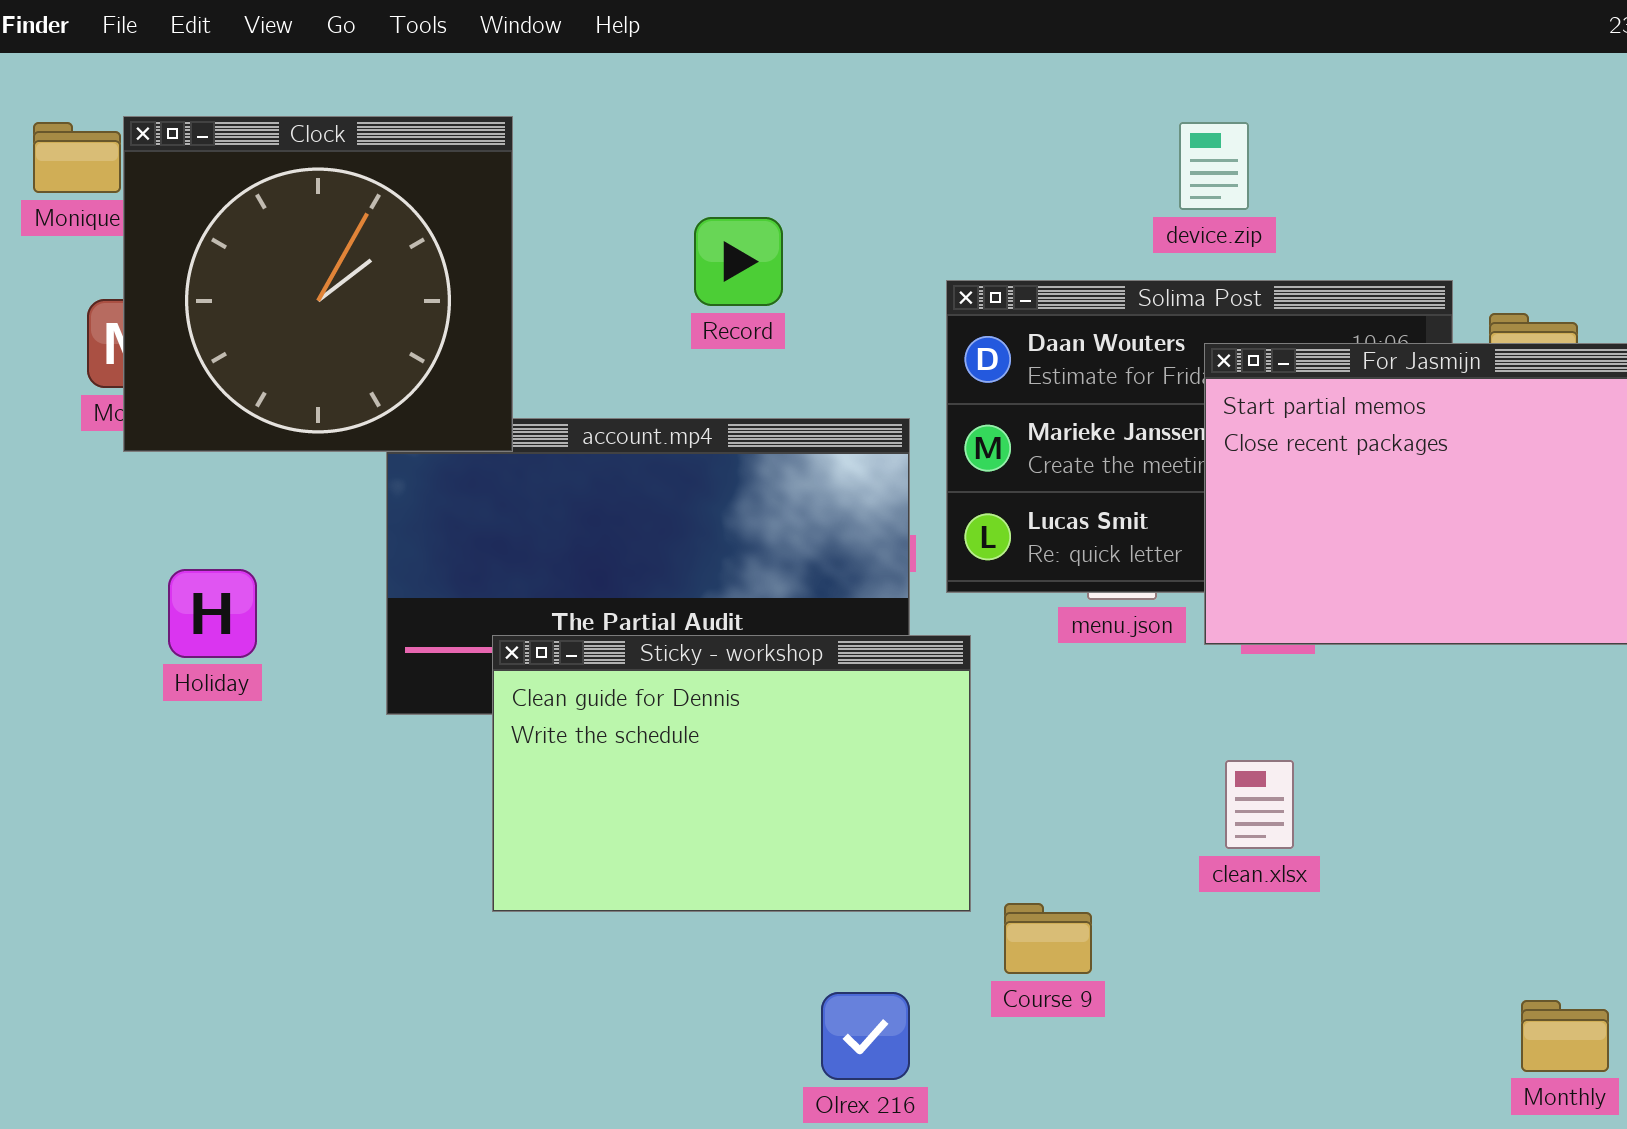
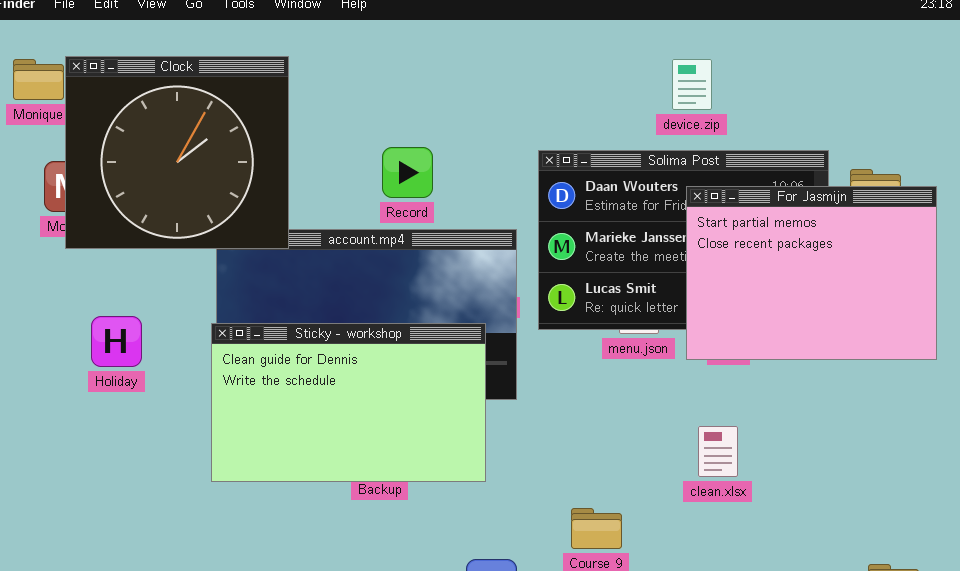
Record: [694,217,783,306] -> [382,147,433,198], moved
Sticky - workshop: [492,635,971,912] -> [211,323,486,482], moved

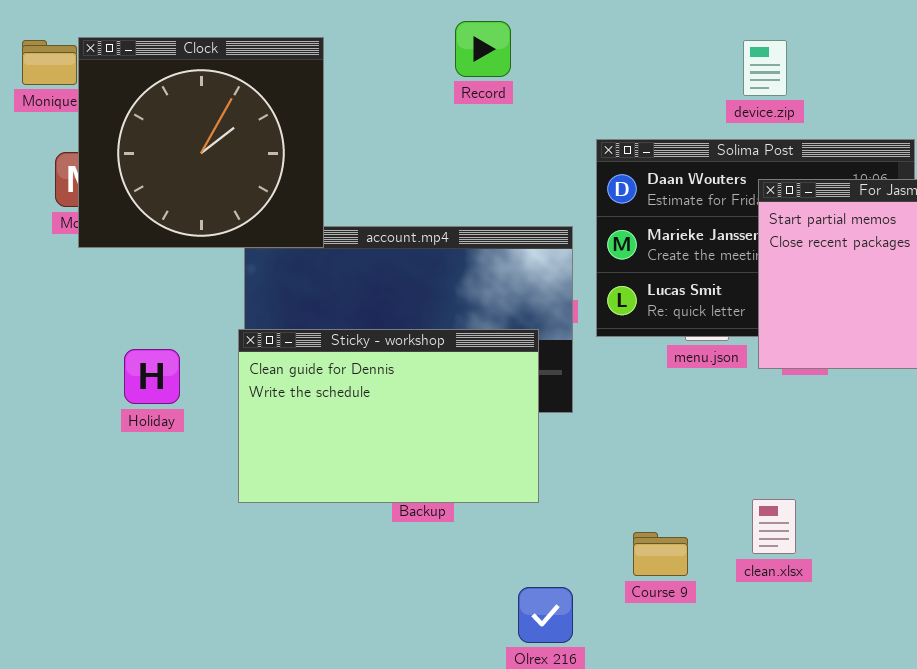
Record: [382,147,433,198] -> [455,21,511,77], moved
Holiday: [91,316,142,367] -> [124,349,180,404], moved
clean.xlsx: [698,426,738,477] -> [752,499,796,554], moved

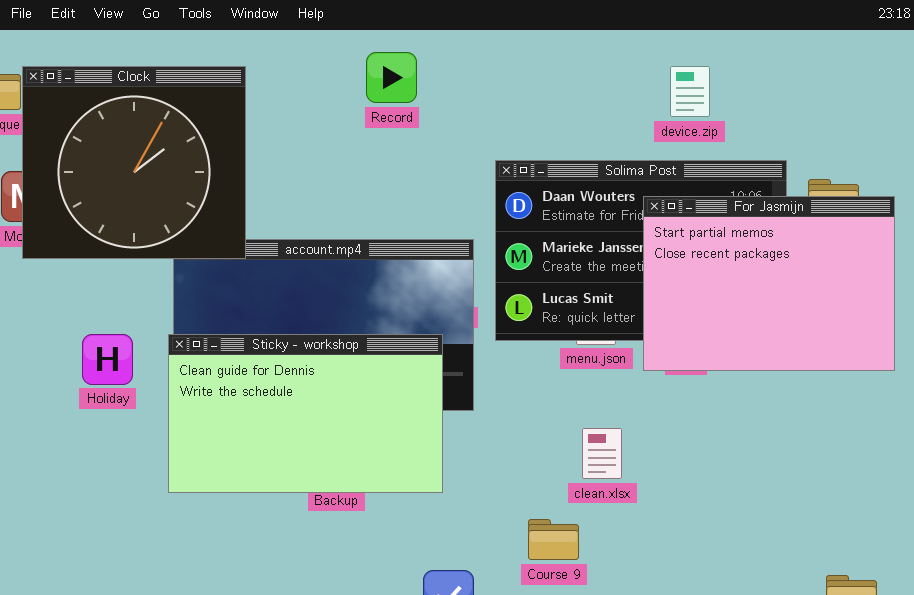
device.zip: [743,40,787,96] -> [670,66,710,117], moved
Holiday: [124,349,180,404] -> [82,334,133,385], moved
clean.xlsx: [752,499,796,554] -> [582,428,622,479], moved

